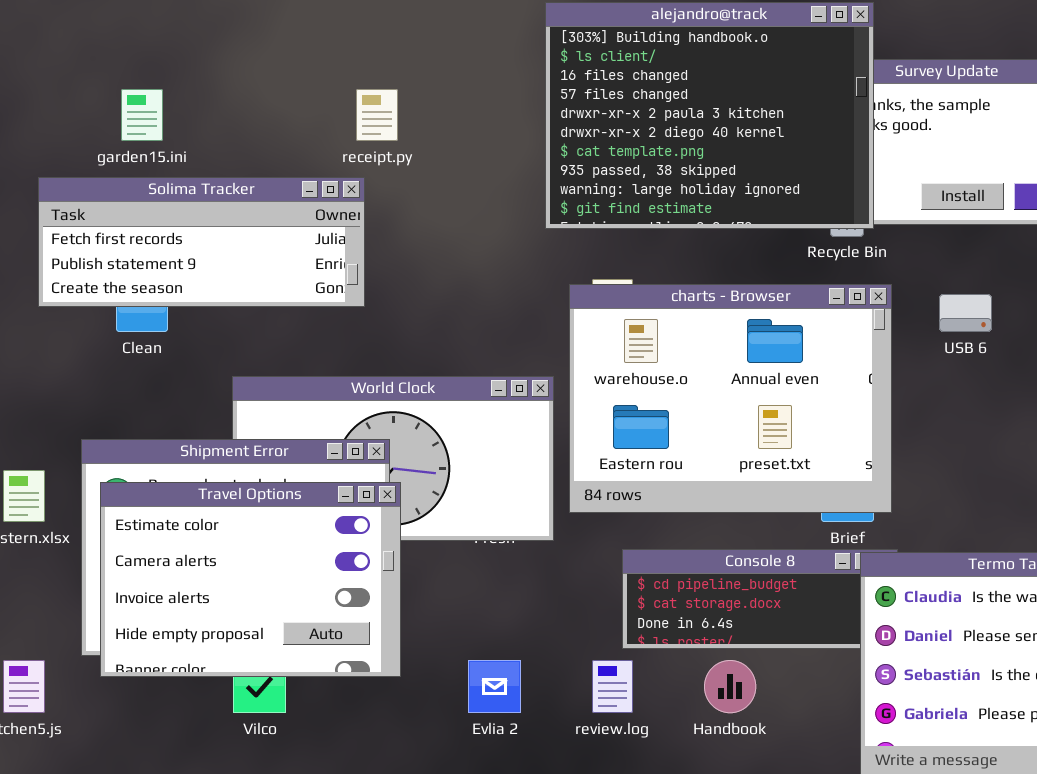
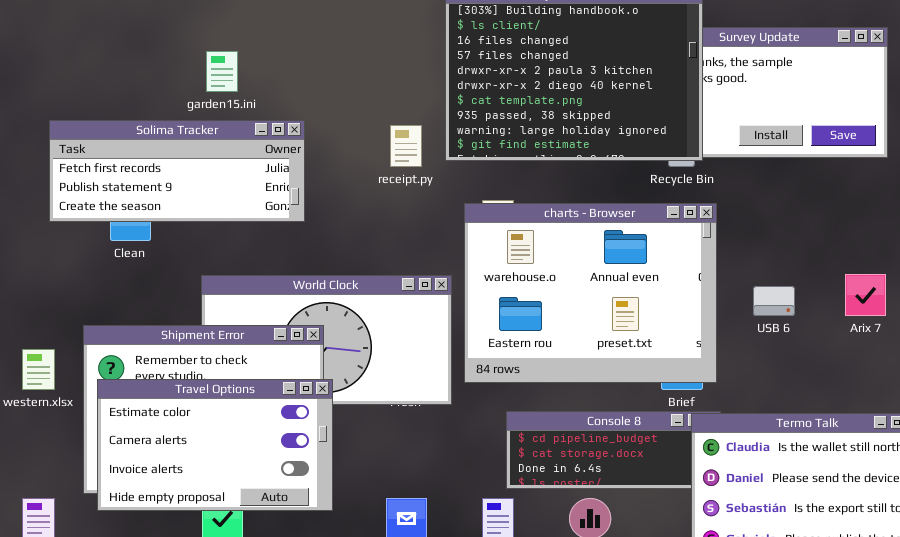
garden15.ini: [121,89,163,141] -> [206,51,238,92], moved
receipt.py: [356,89,398,141] -> [390,125,422,167], moved
USB 6: [939,294,992,332] -> [753,286,795,316], moved
Travel Options: [100,482,401,677] -> [97,379,333,511], resized

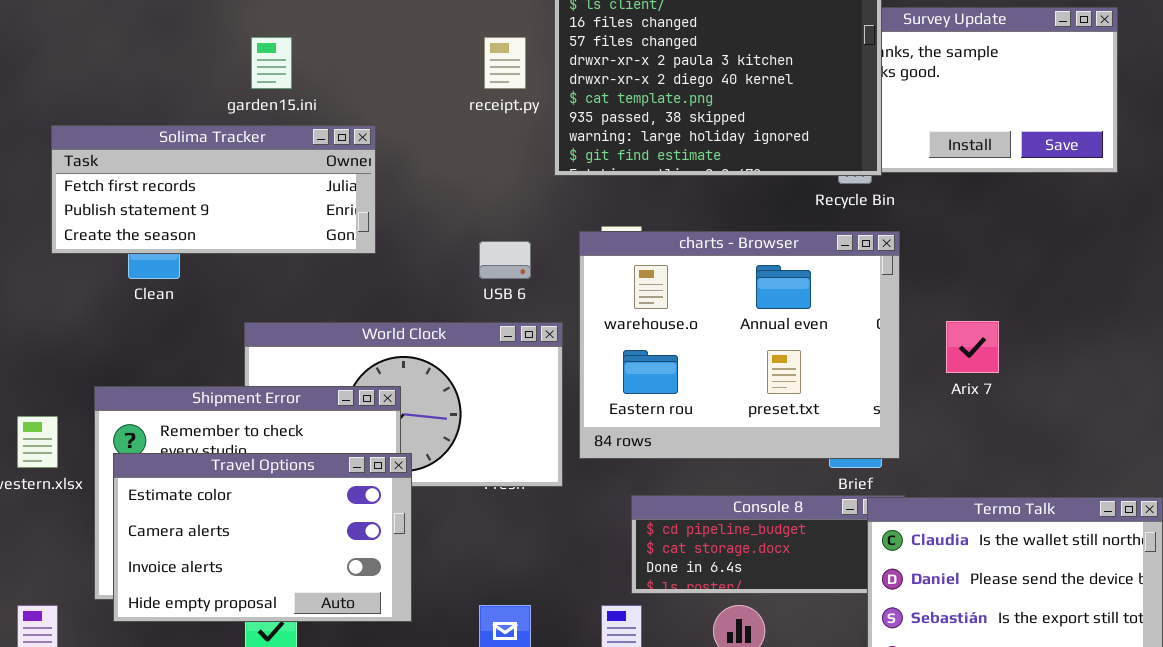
receipt.py: [390,125,422,167] -> [484,37,526,89], moved
Arix 7: [845,274,886,316] -> [946,321,999,373], moved
USB 6: [753,286,795,316] -> [479,241,531,279], moved

